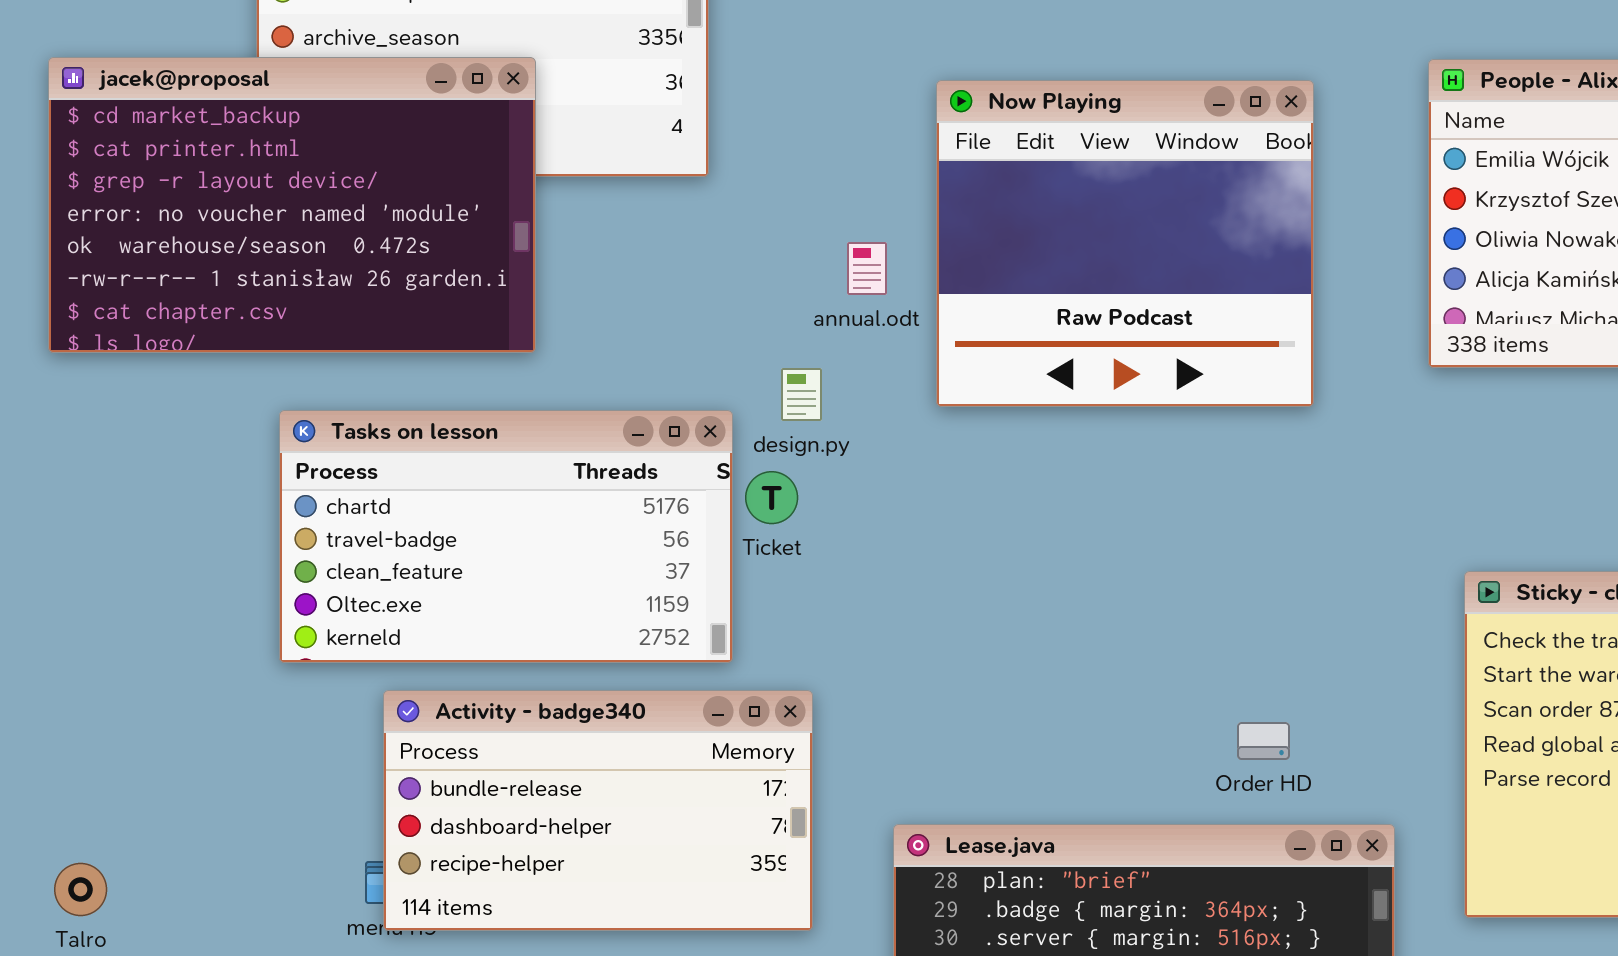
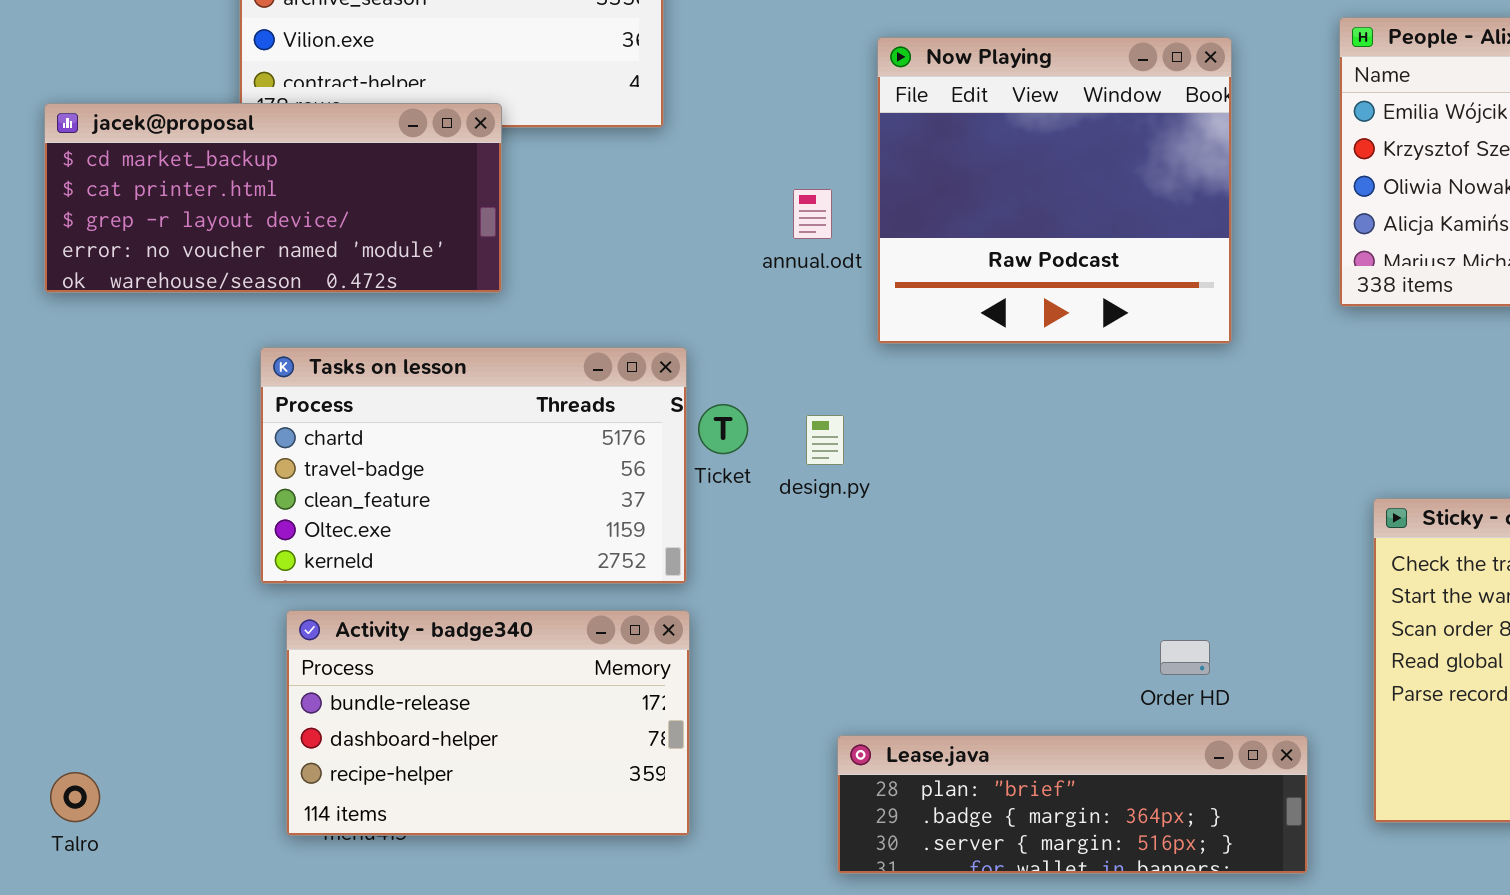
jacek@proposal: [48,57,536,353] -> [44,103,502,293], resized
design.py: [781,368,822,421] -> [806,415,844,465], moved
Activity - badge340: [383,690,813,931] -> [286,610,690,836], moved

